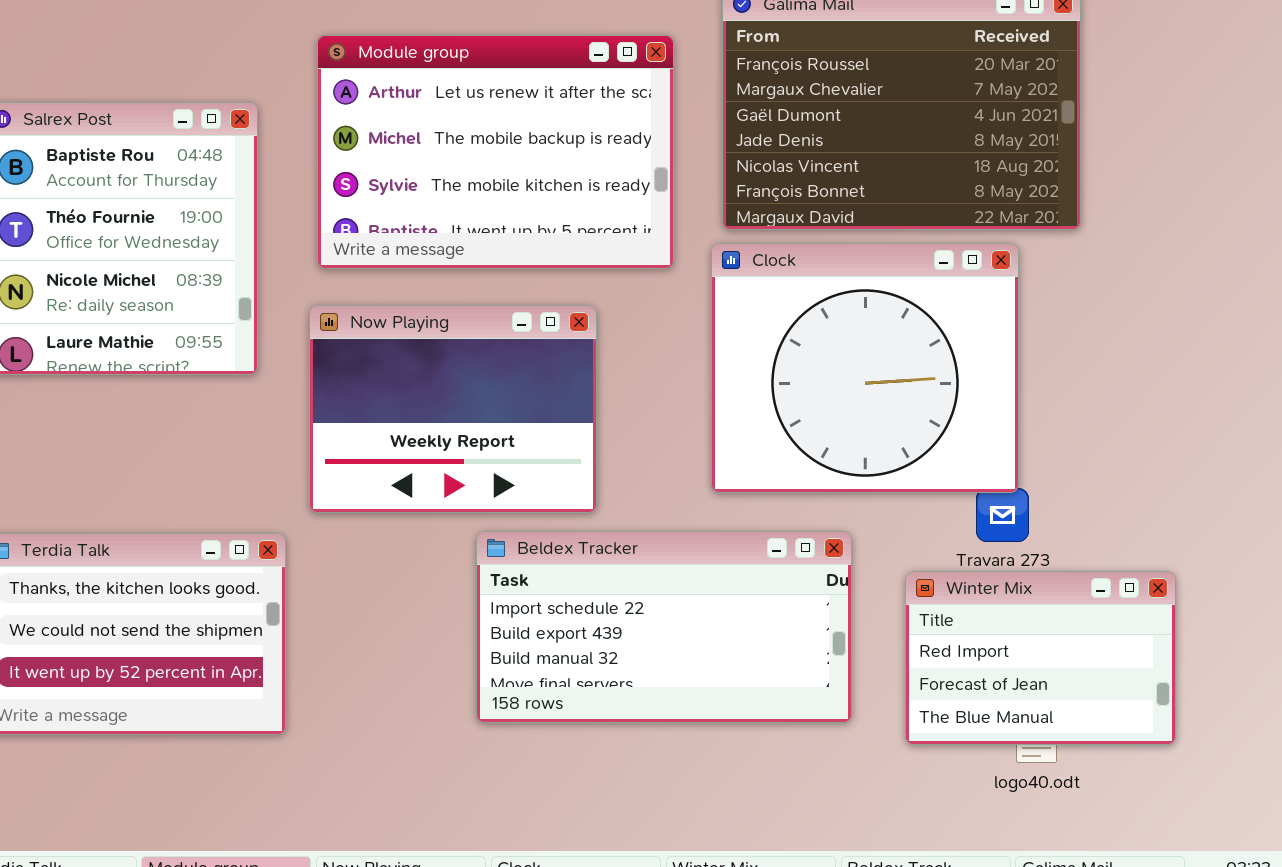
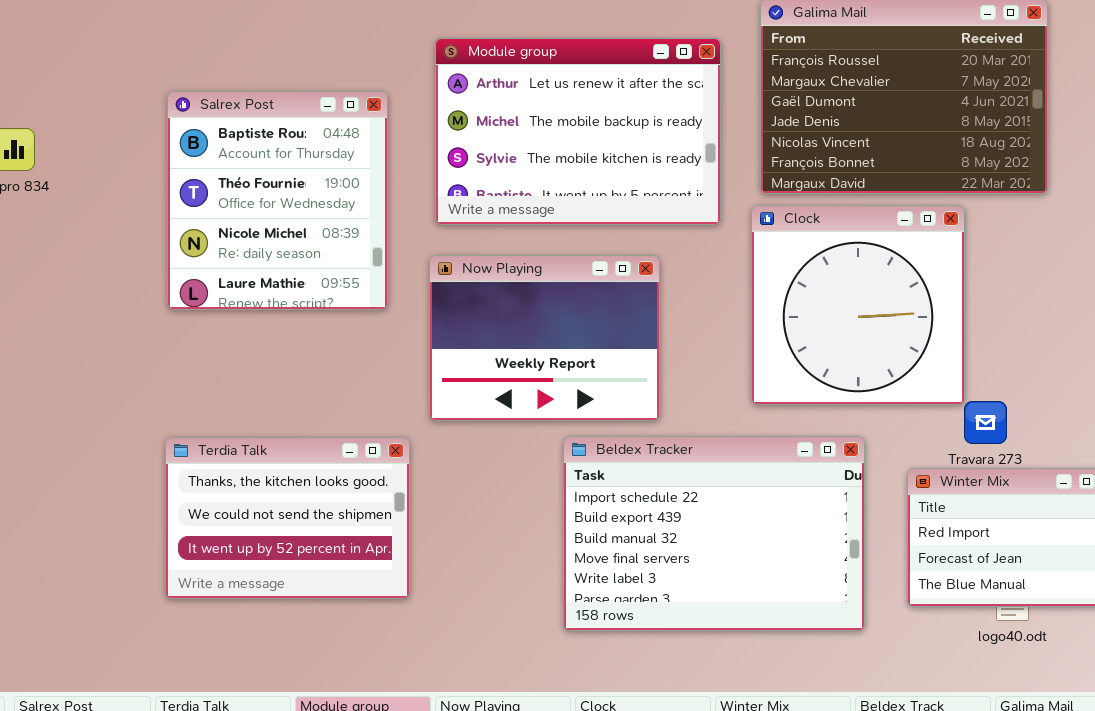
Clock: [711,243,1019,493] -> [751,205,965,405], resized
Beldex Tracker: [476,531,852,723] -> [563,436,865,631], resized

